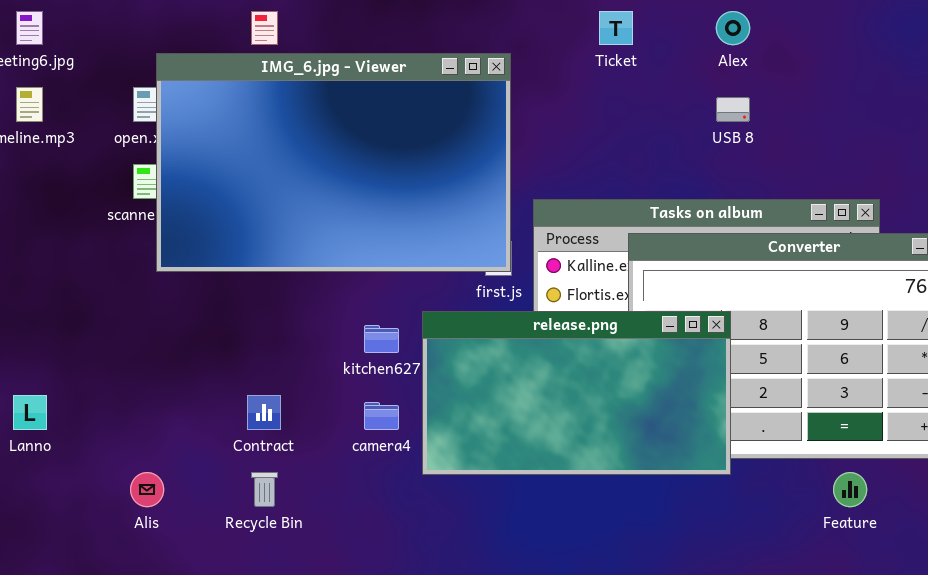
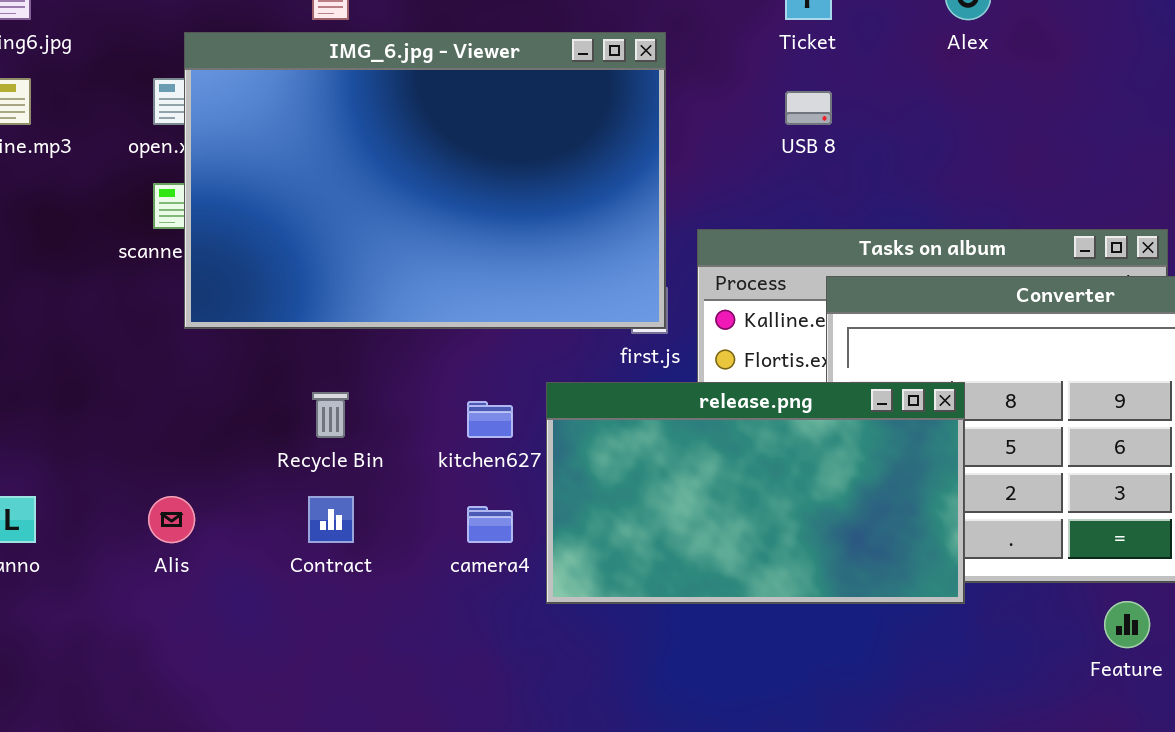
USB 8: [716,97,750,122] -> [785,91,832,125], moved
Alis: [130,472,164,507] -> [148,496,195,543], moved
Recycle Bin: [251,472,278,507] -> [312,392,349,438], moved

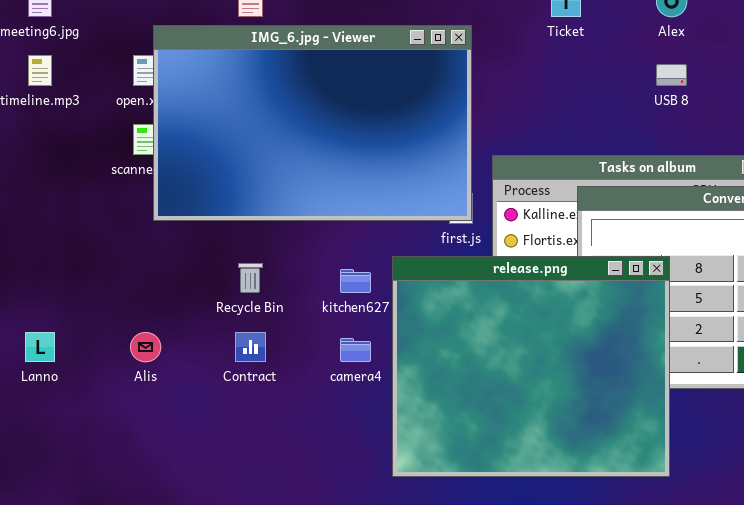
USB 8: [785,91,832,125] -> [656,64,687,86], moved
release.png: [546,382,965,604] -> [392,256,670,477], resized

